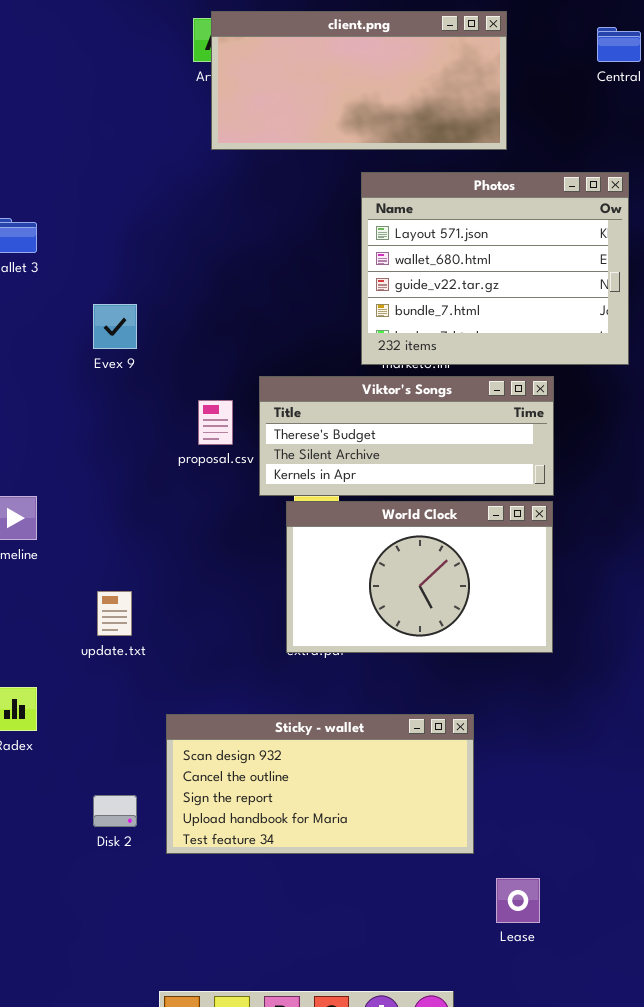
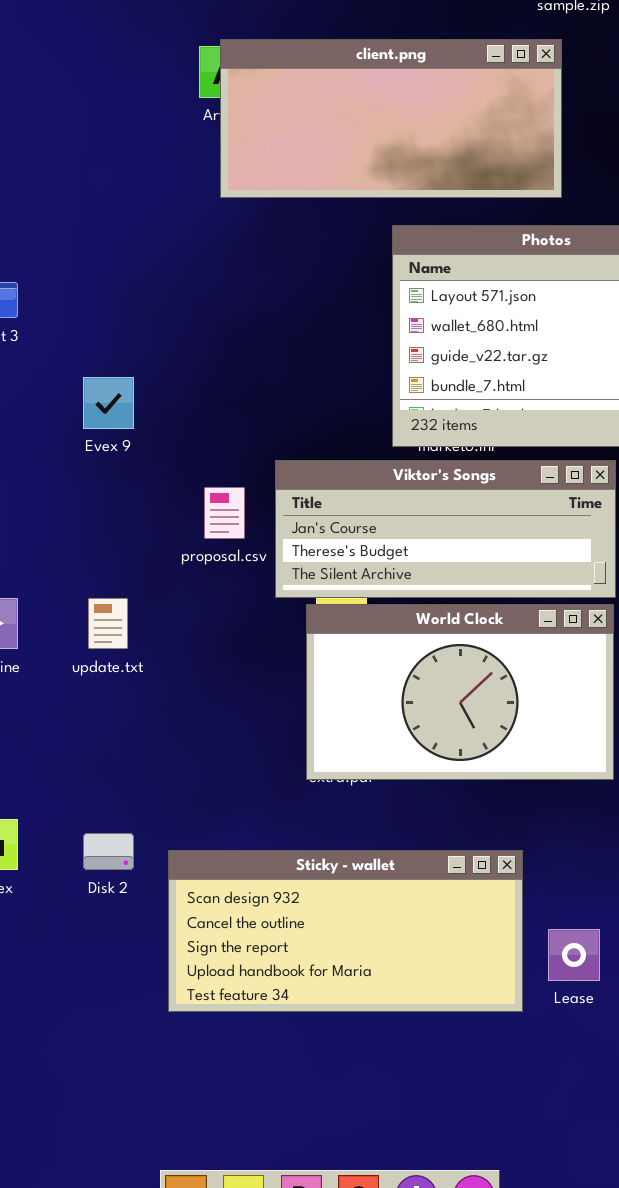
Viktor's Songs: [259,376,554,496] -> [275,460,616,598], scrolled up 1 row
update.txt: [97,591,132,636] -> [88,598,128,649], moved
Disk 2: [93,795,137,827] -> [83,833,134,870], moved
Lease: [496,878,540,923] -> [548,929,600,981], moved

